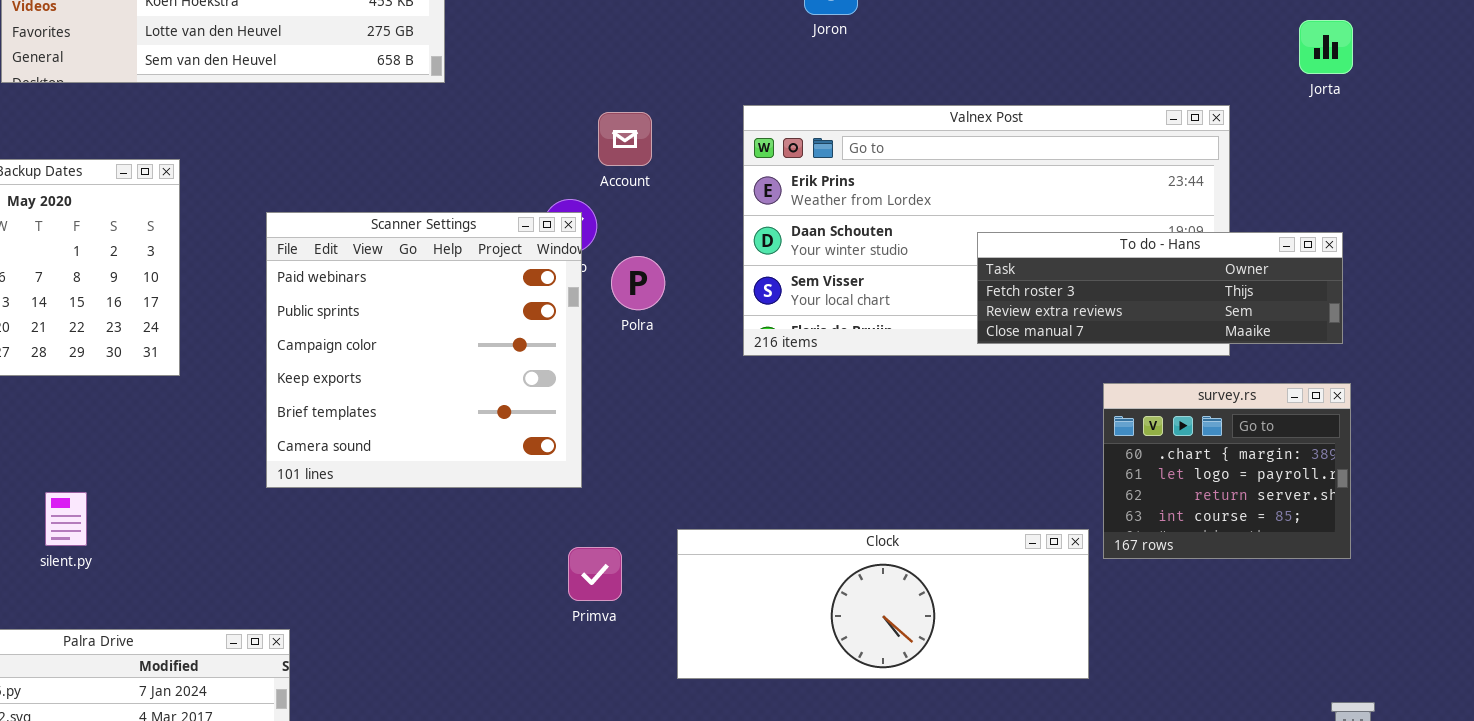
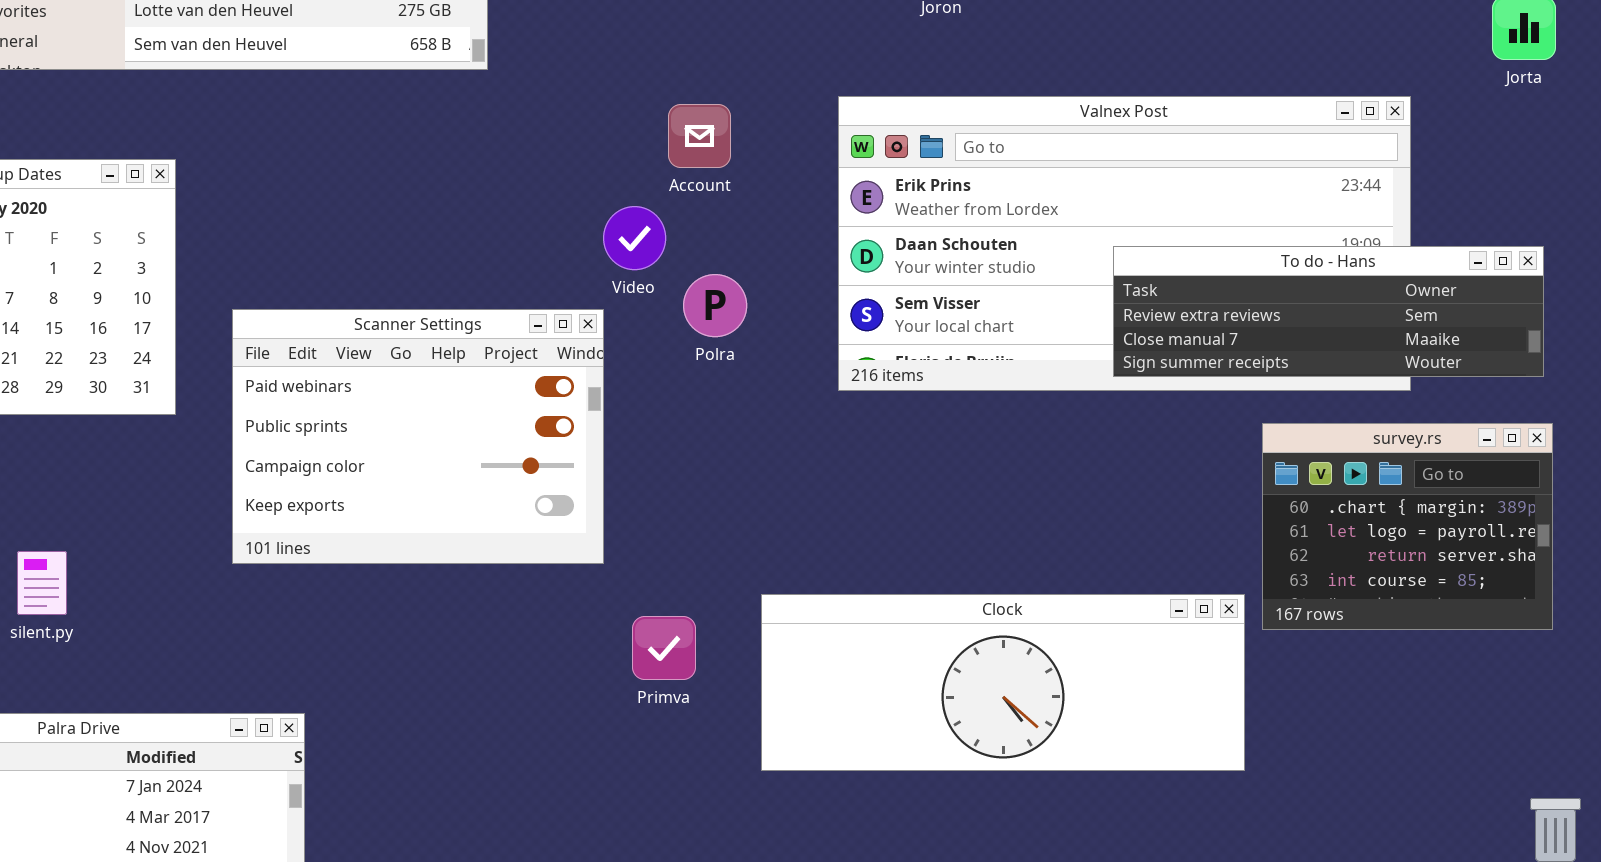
Scanner Settings: [266,212,582,488] -> [232,309,604,564], moved, resized
To do - Hans: [977,232,1343,344] -> [1113,246,1544,377], scrolled down 1 row

